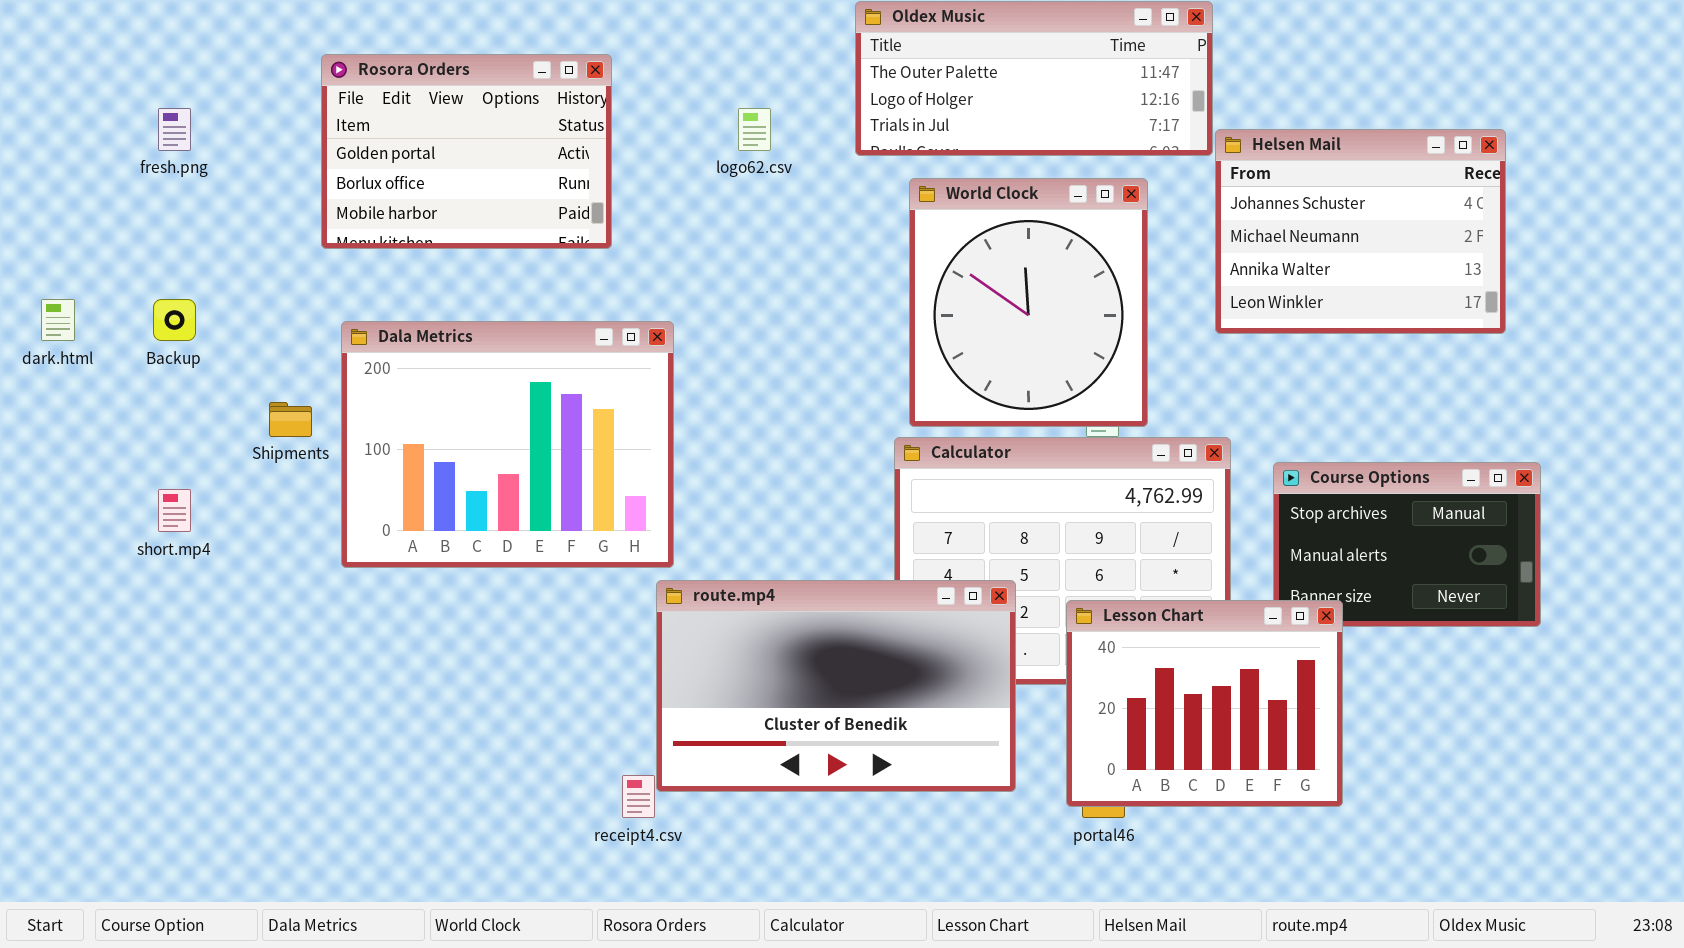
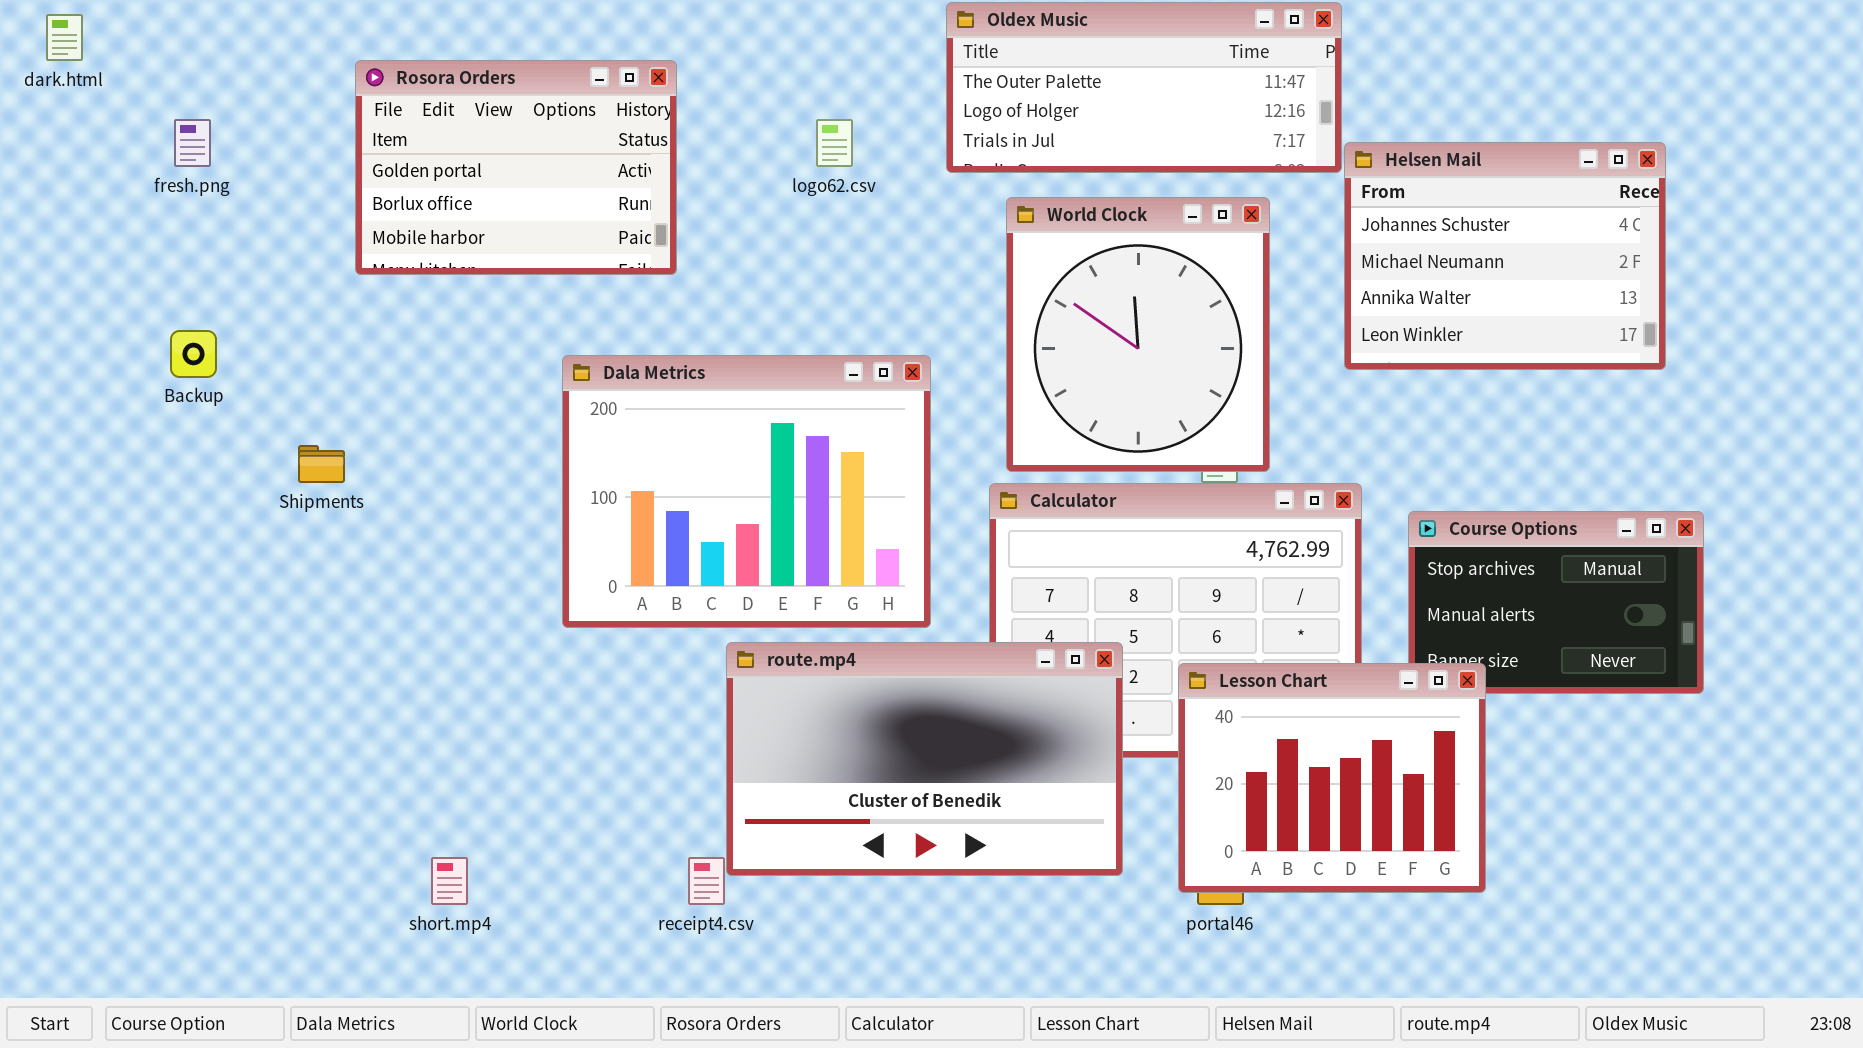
dark.html: [41,299,75,341] -> [46,14,83,61], moved
Dala Metrics: [341,321,674,568] -> [562,355,931,628], moved
short.mp4: [158,489,191,532] -> [431,857,468,905], moved

